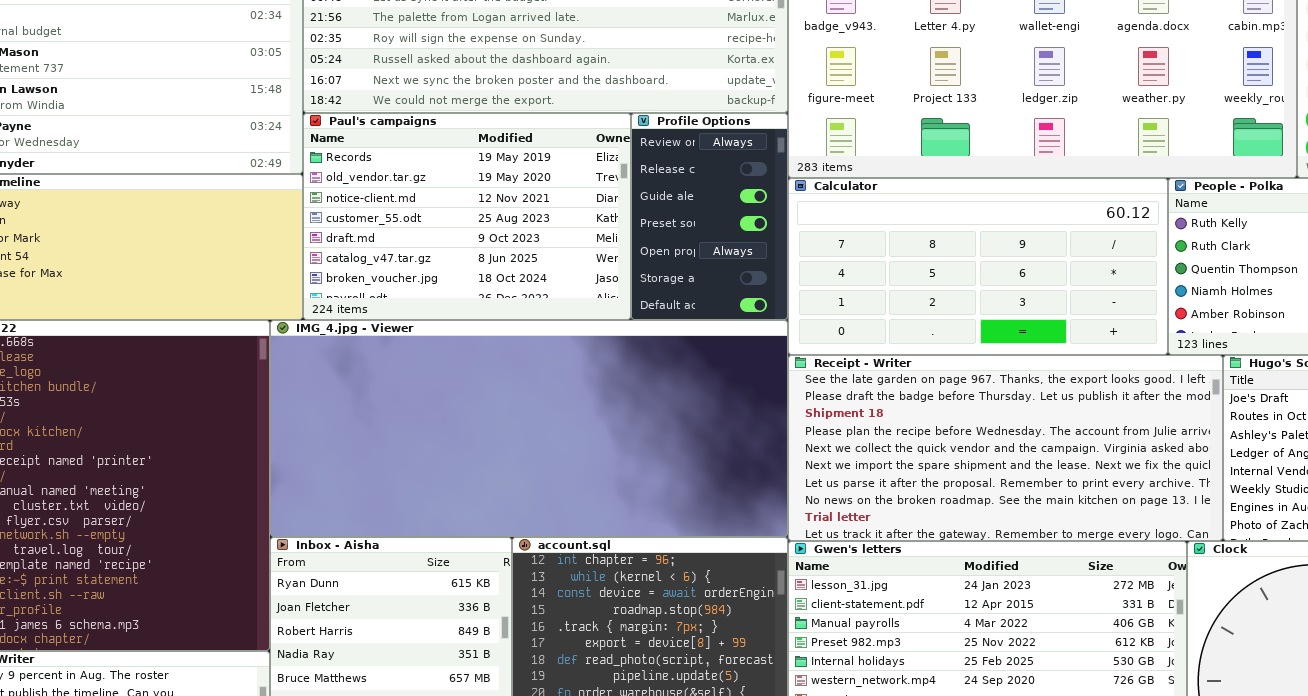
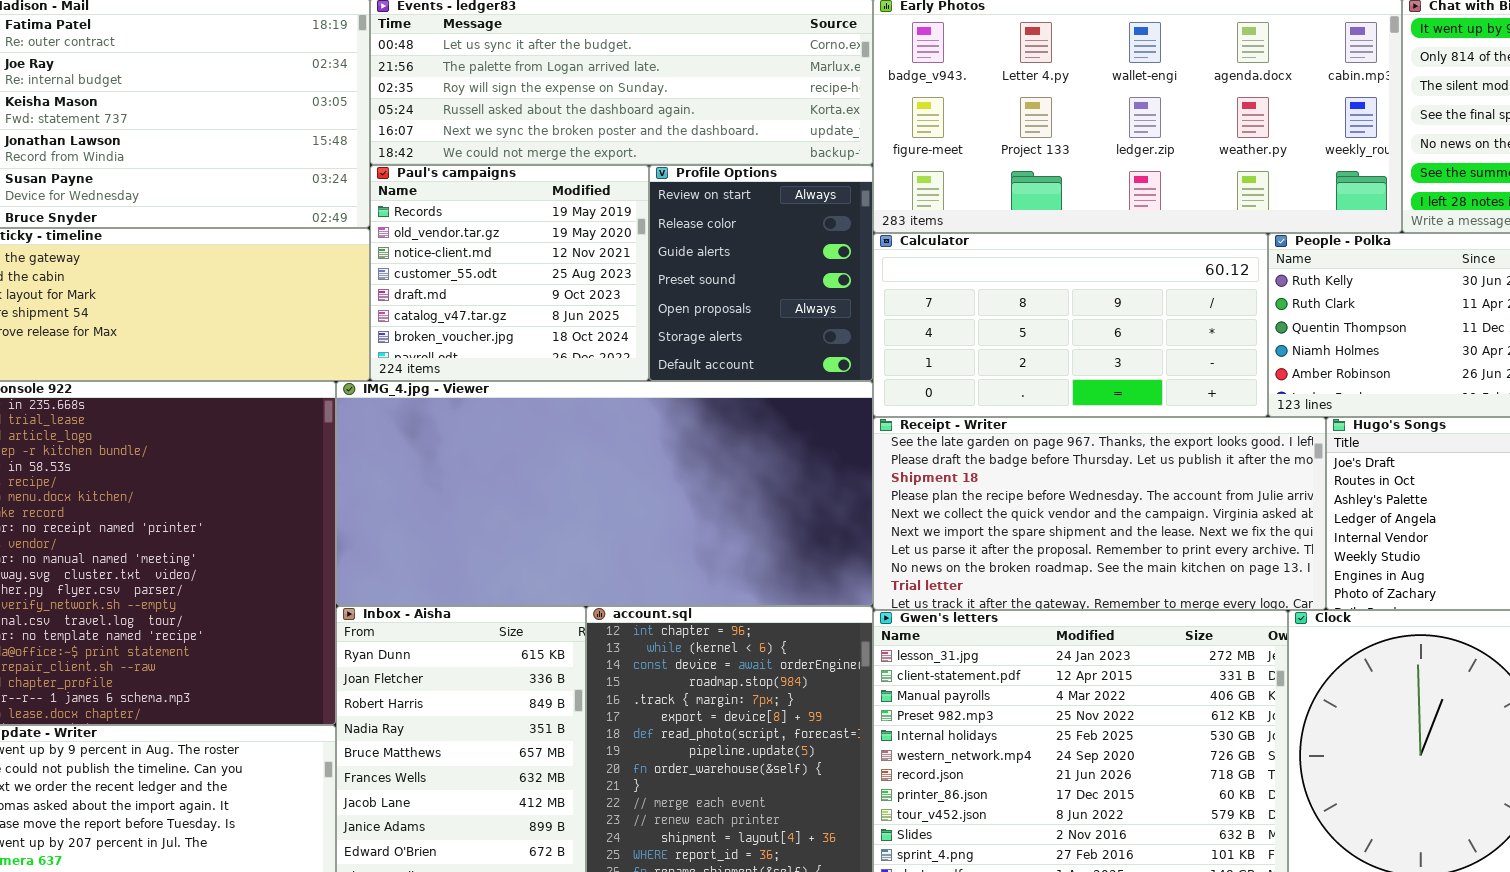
Paul's campaigns: [303,113,631,320] -> [370,165,649,381], resized
Profile Options: [631,113,788,320] -> [649,165,873,381], resized

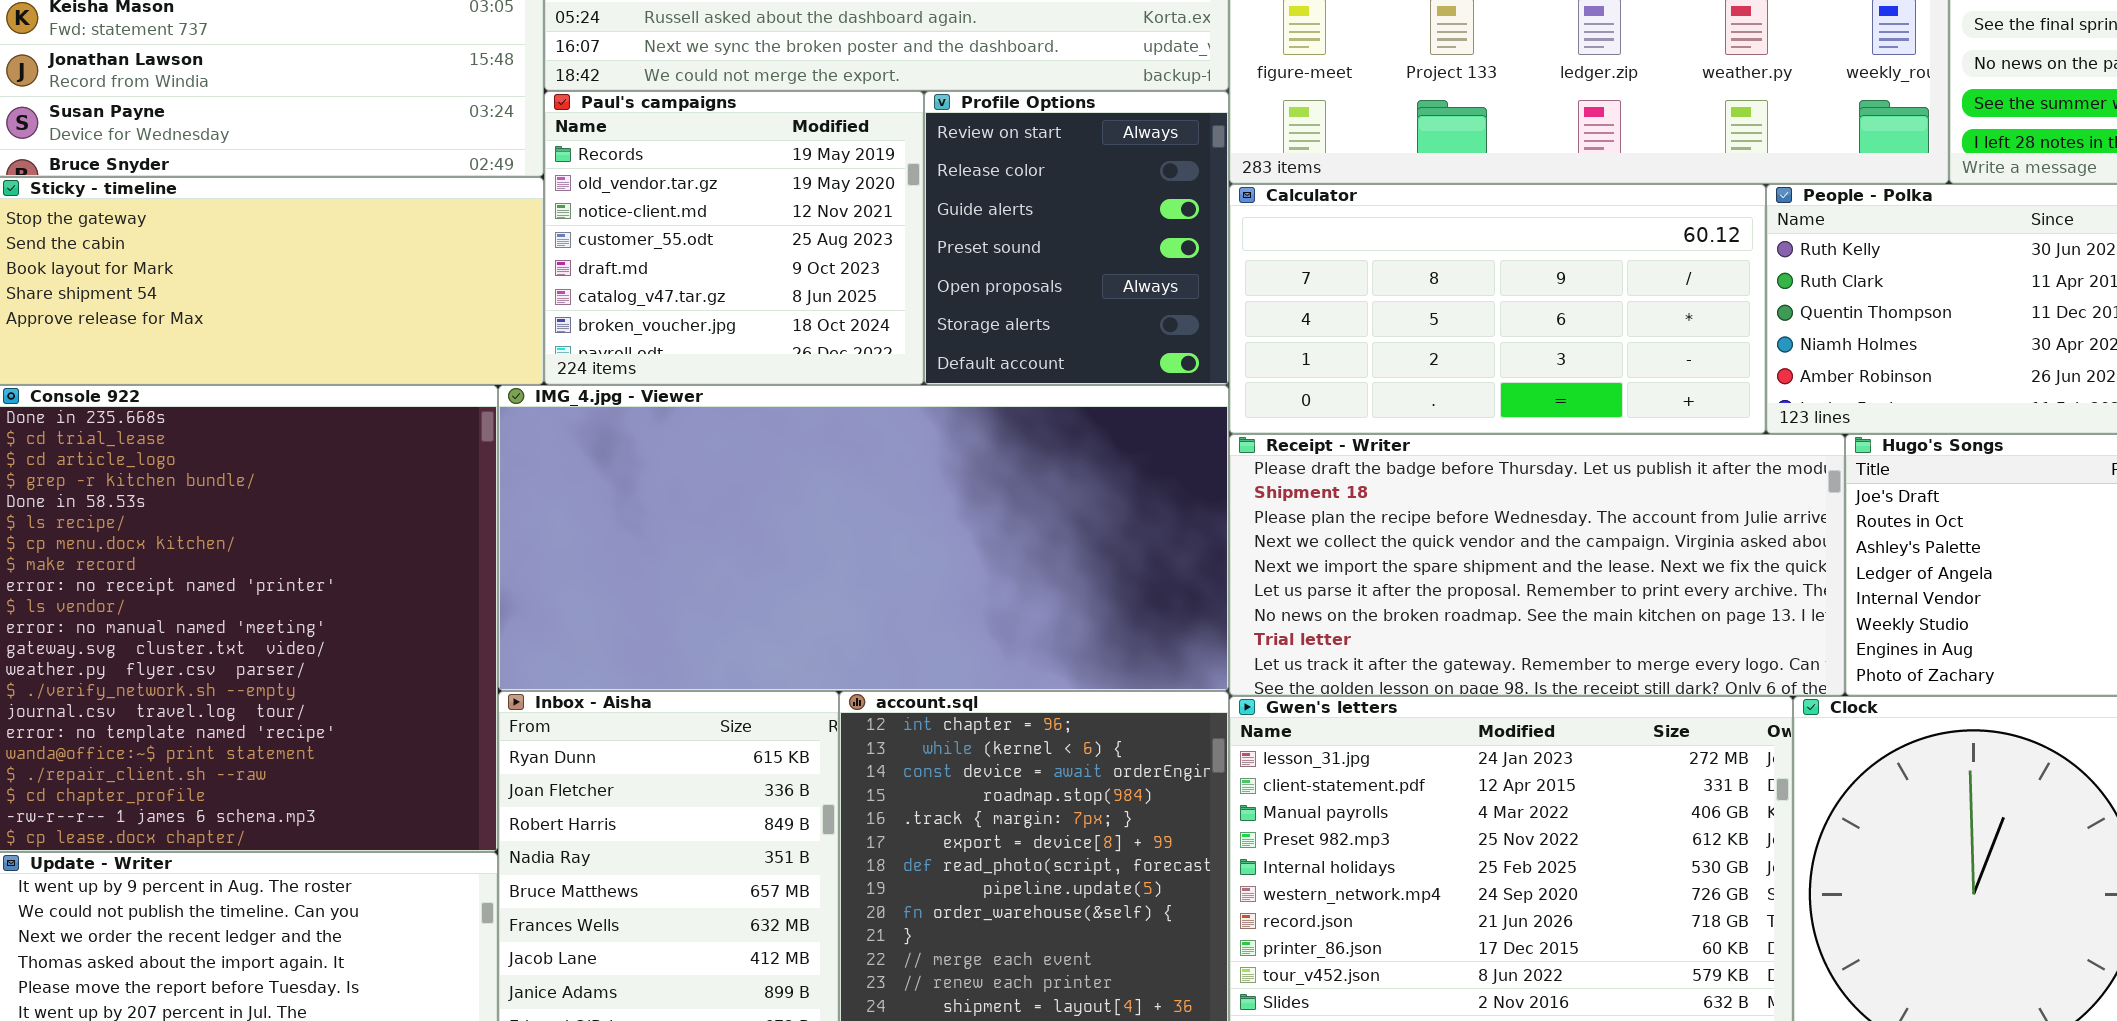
Receipt - Writer: [873,417,1326,610] -> [1229,434,1845,696], scrolled down 1 row

